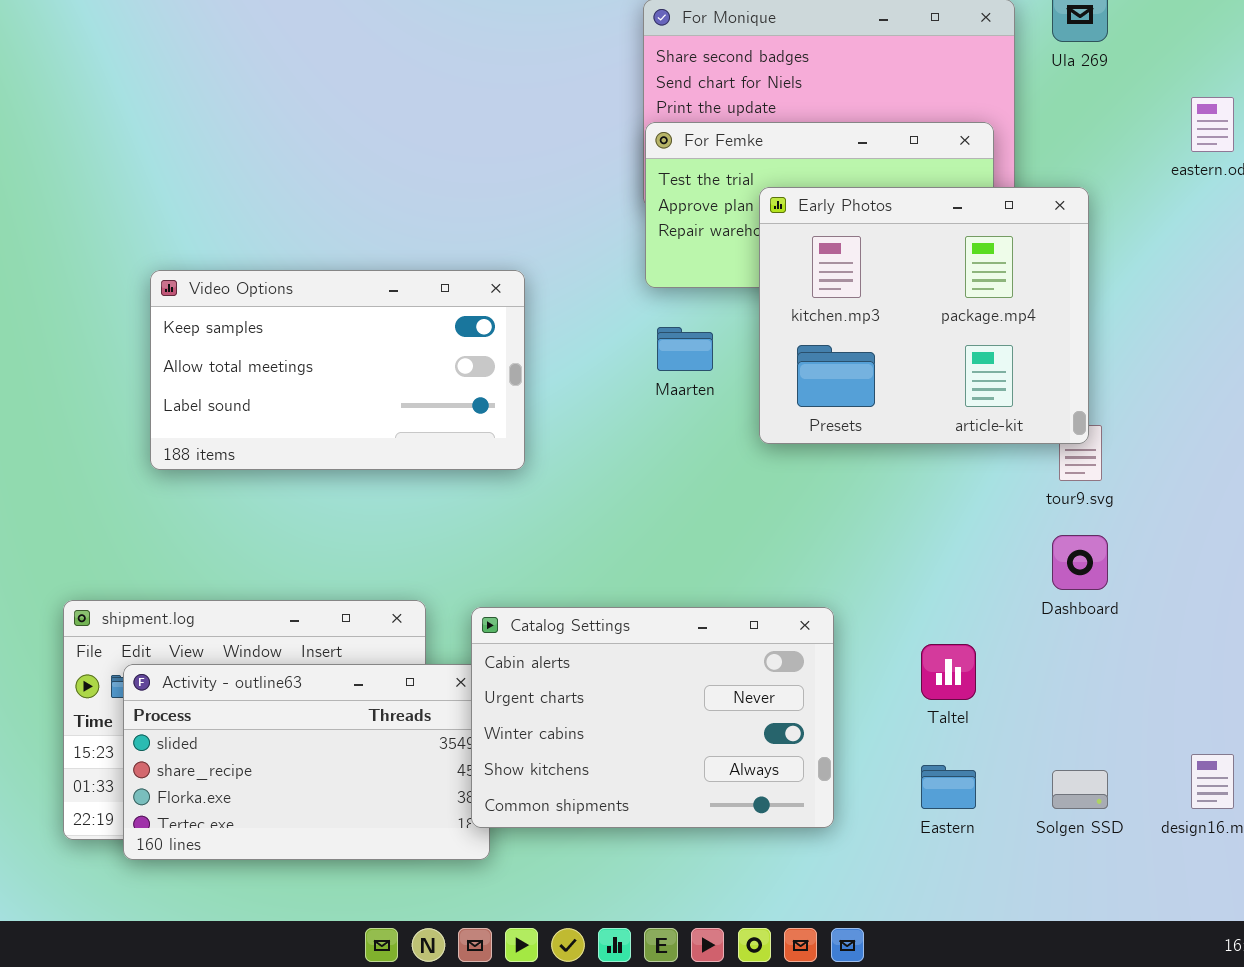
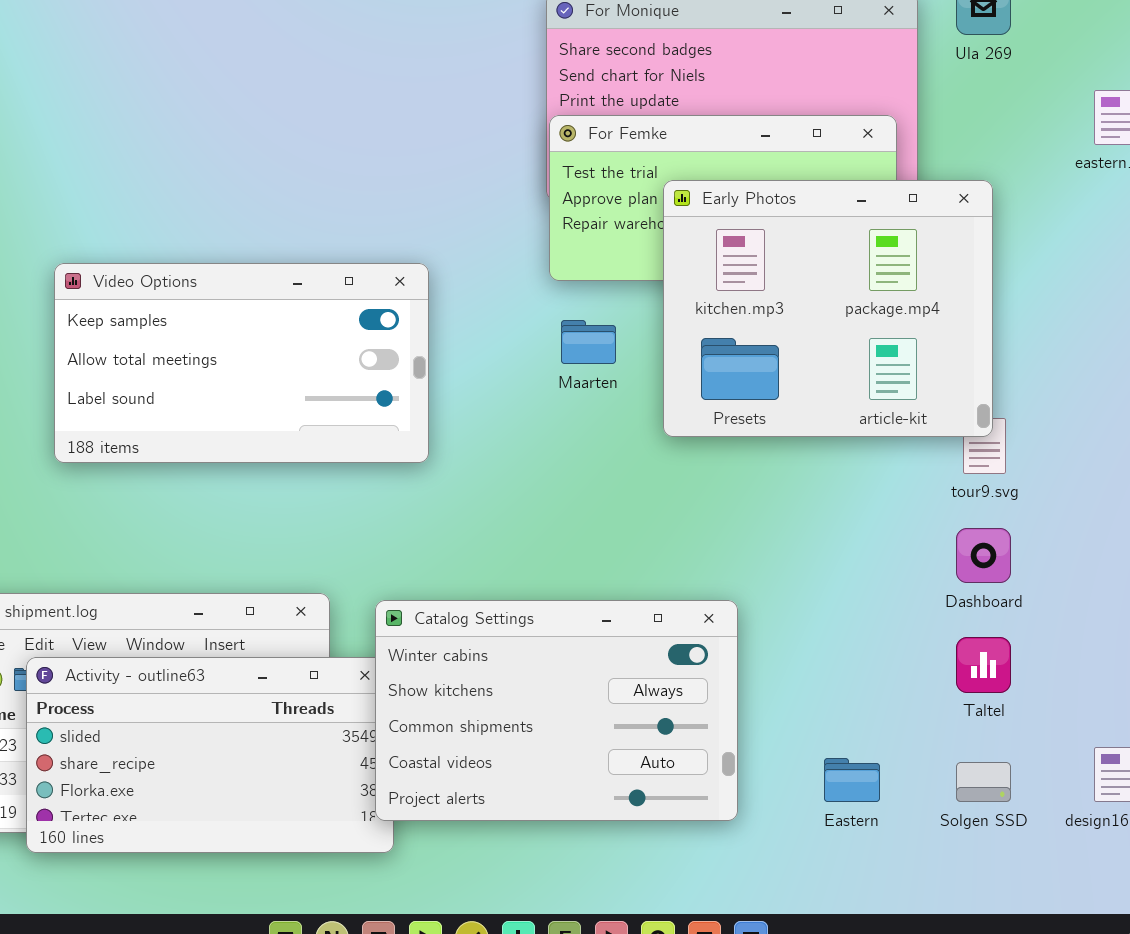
Catalog Settings: [471,607,834,828] -> [375,600,738,821], scrolled down 2 rows
Taltel: [921,644,976,700] -> [956,637,1011,693], moved

